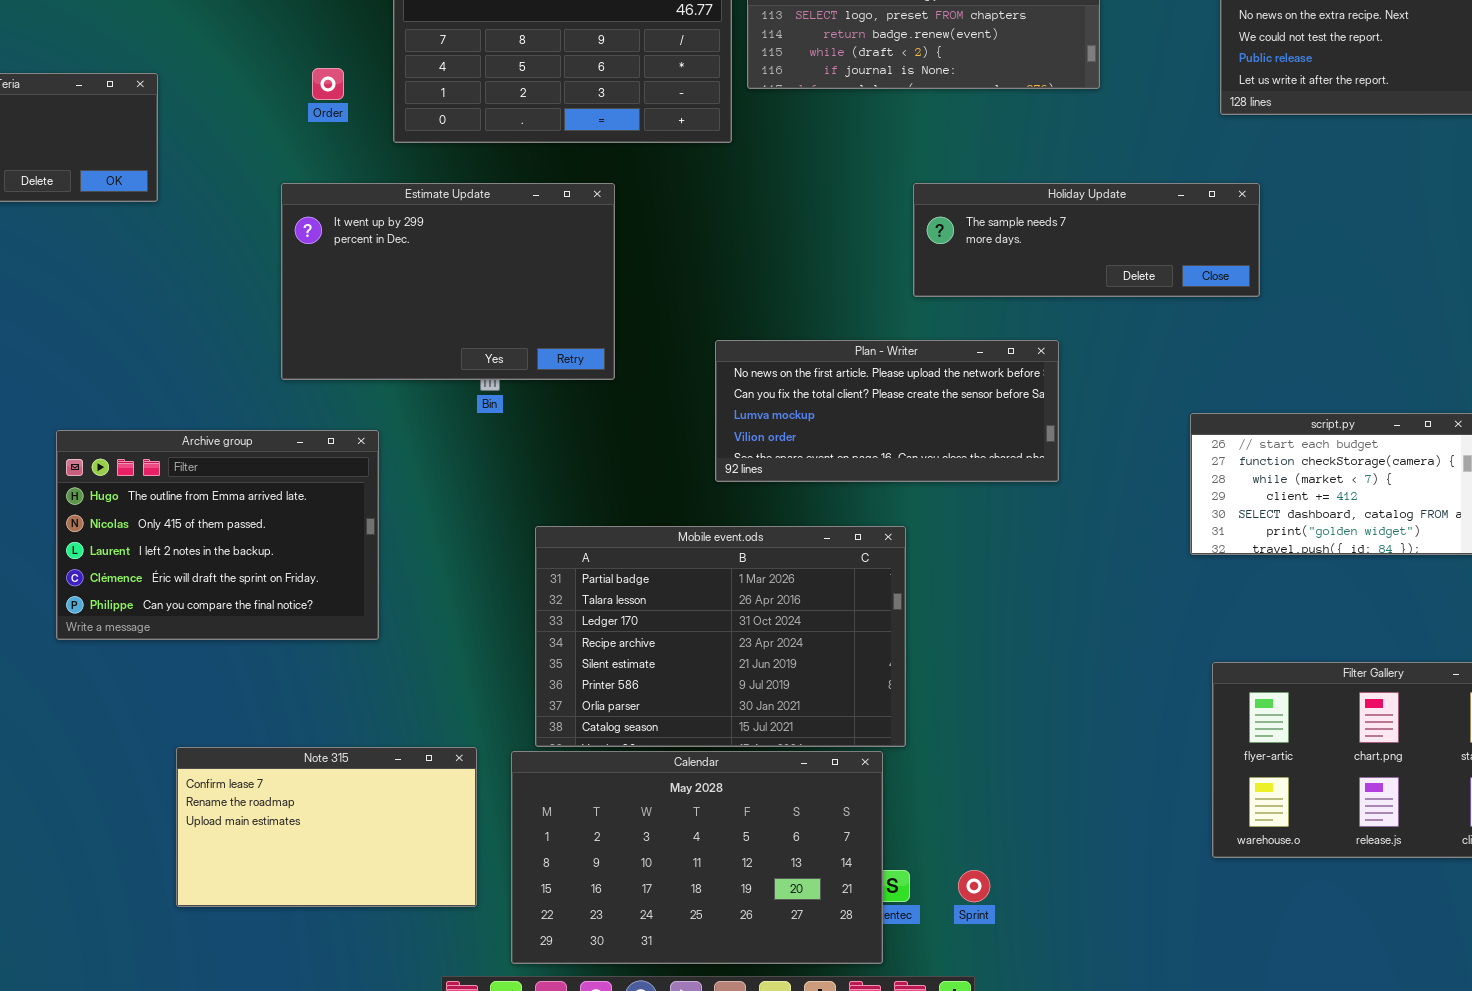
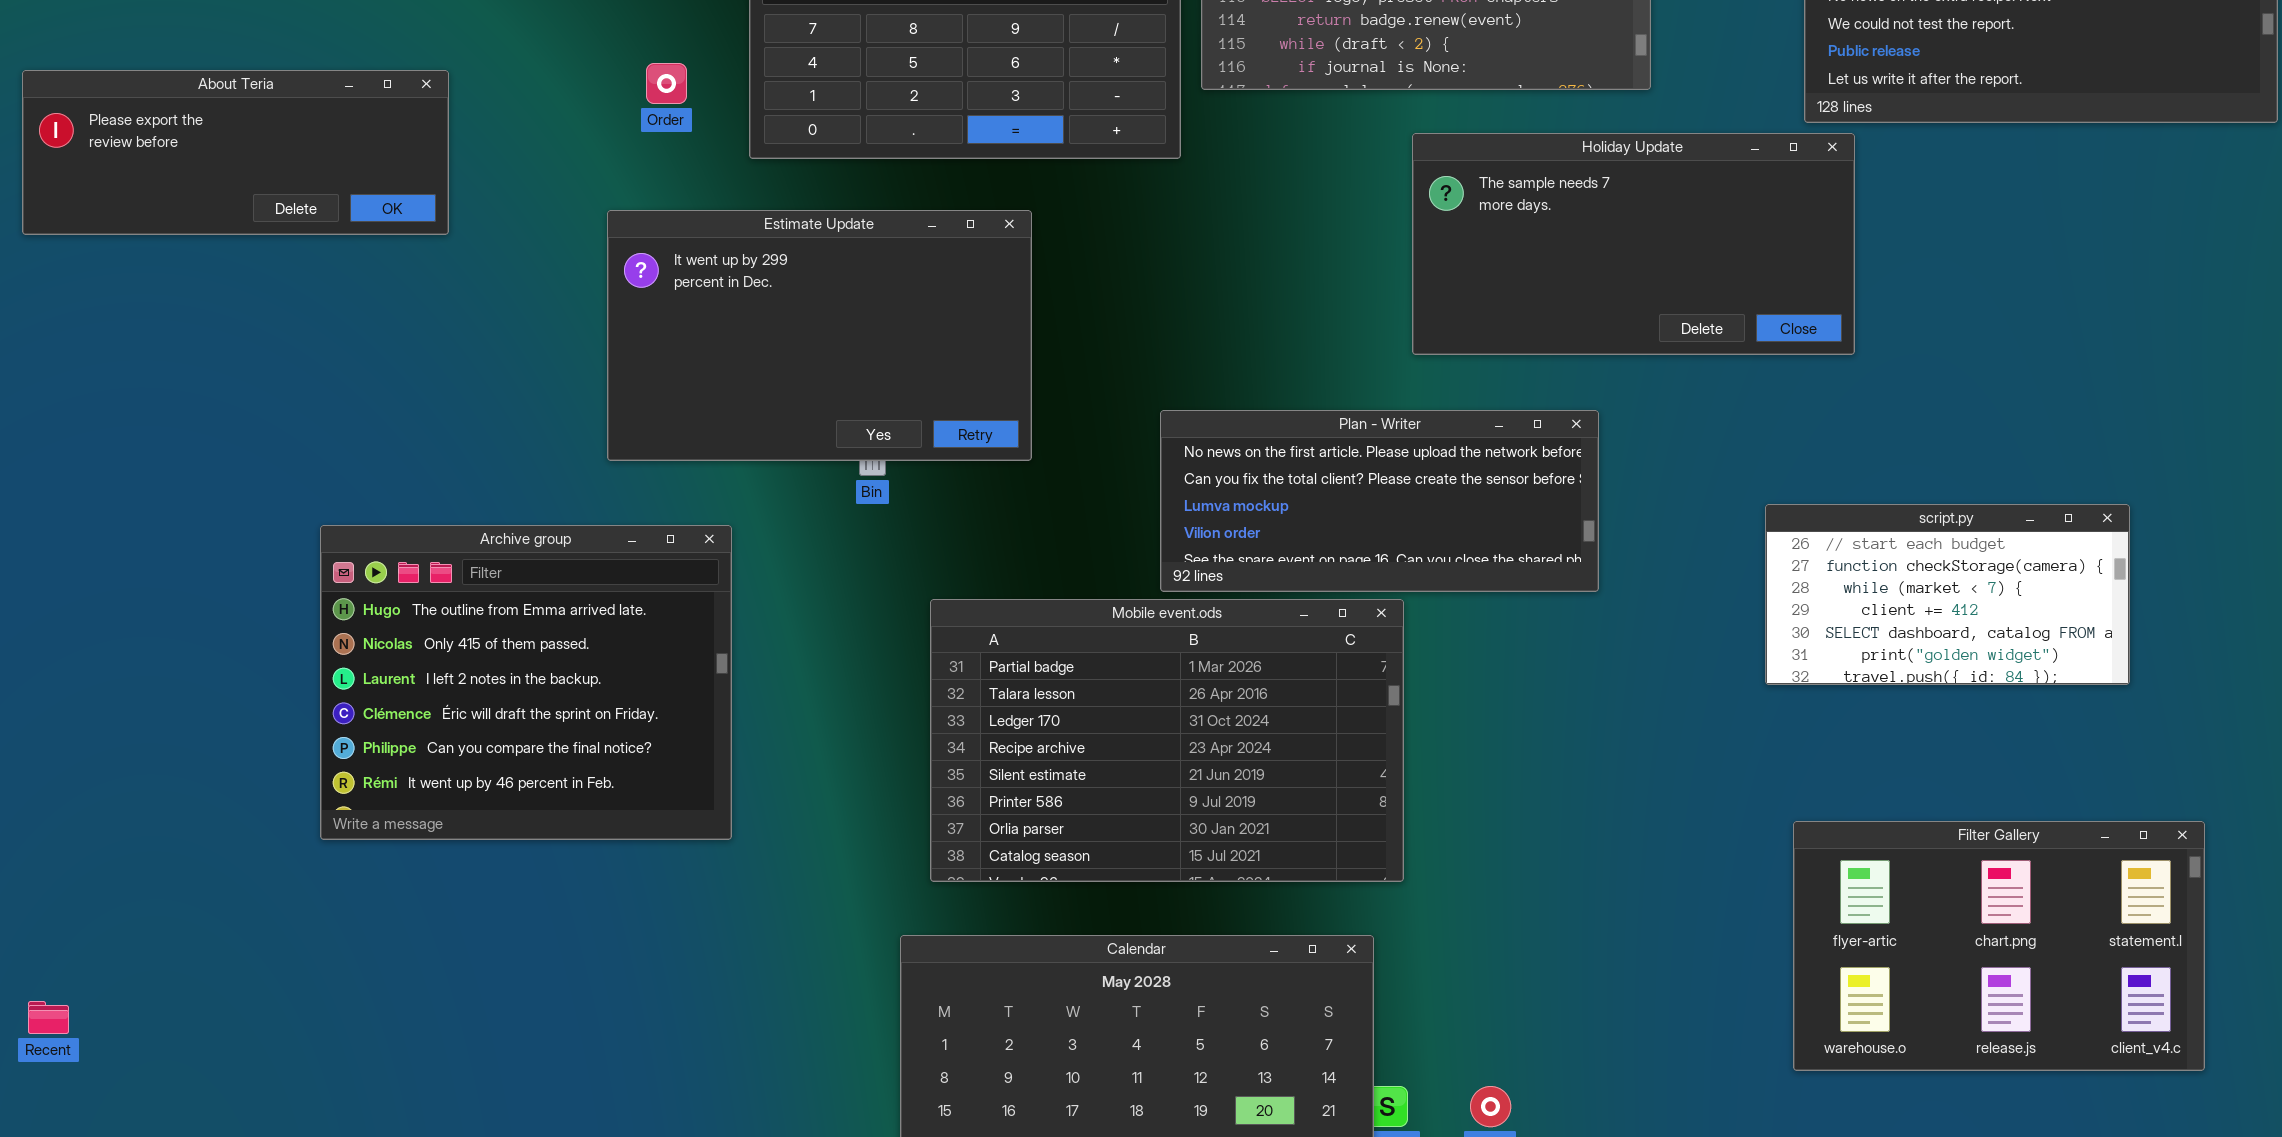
Holiday Update: [913,183,1260,297] -> [1412,133,1855,355], resized
Archive group: [56,430,379,640] -> [320,525,732,840], resized
Mobile event.ods: [535,526,906,747] -> [930,599,1404,882], moved
Note 315: [176,747,477,907] -> none, closed

